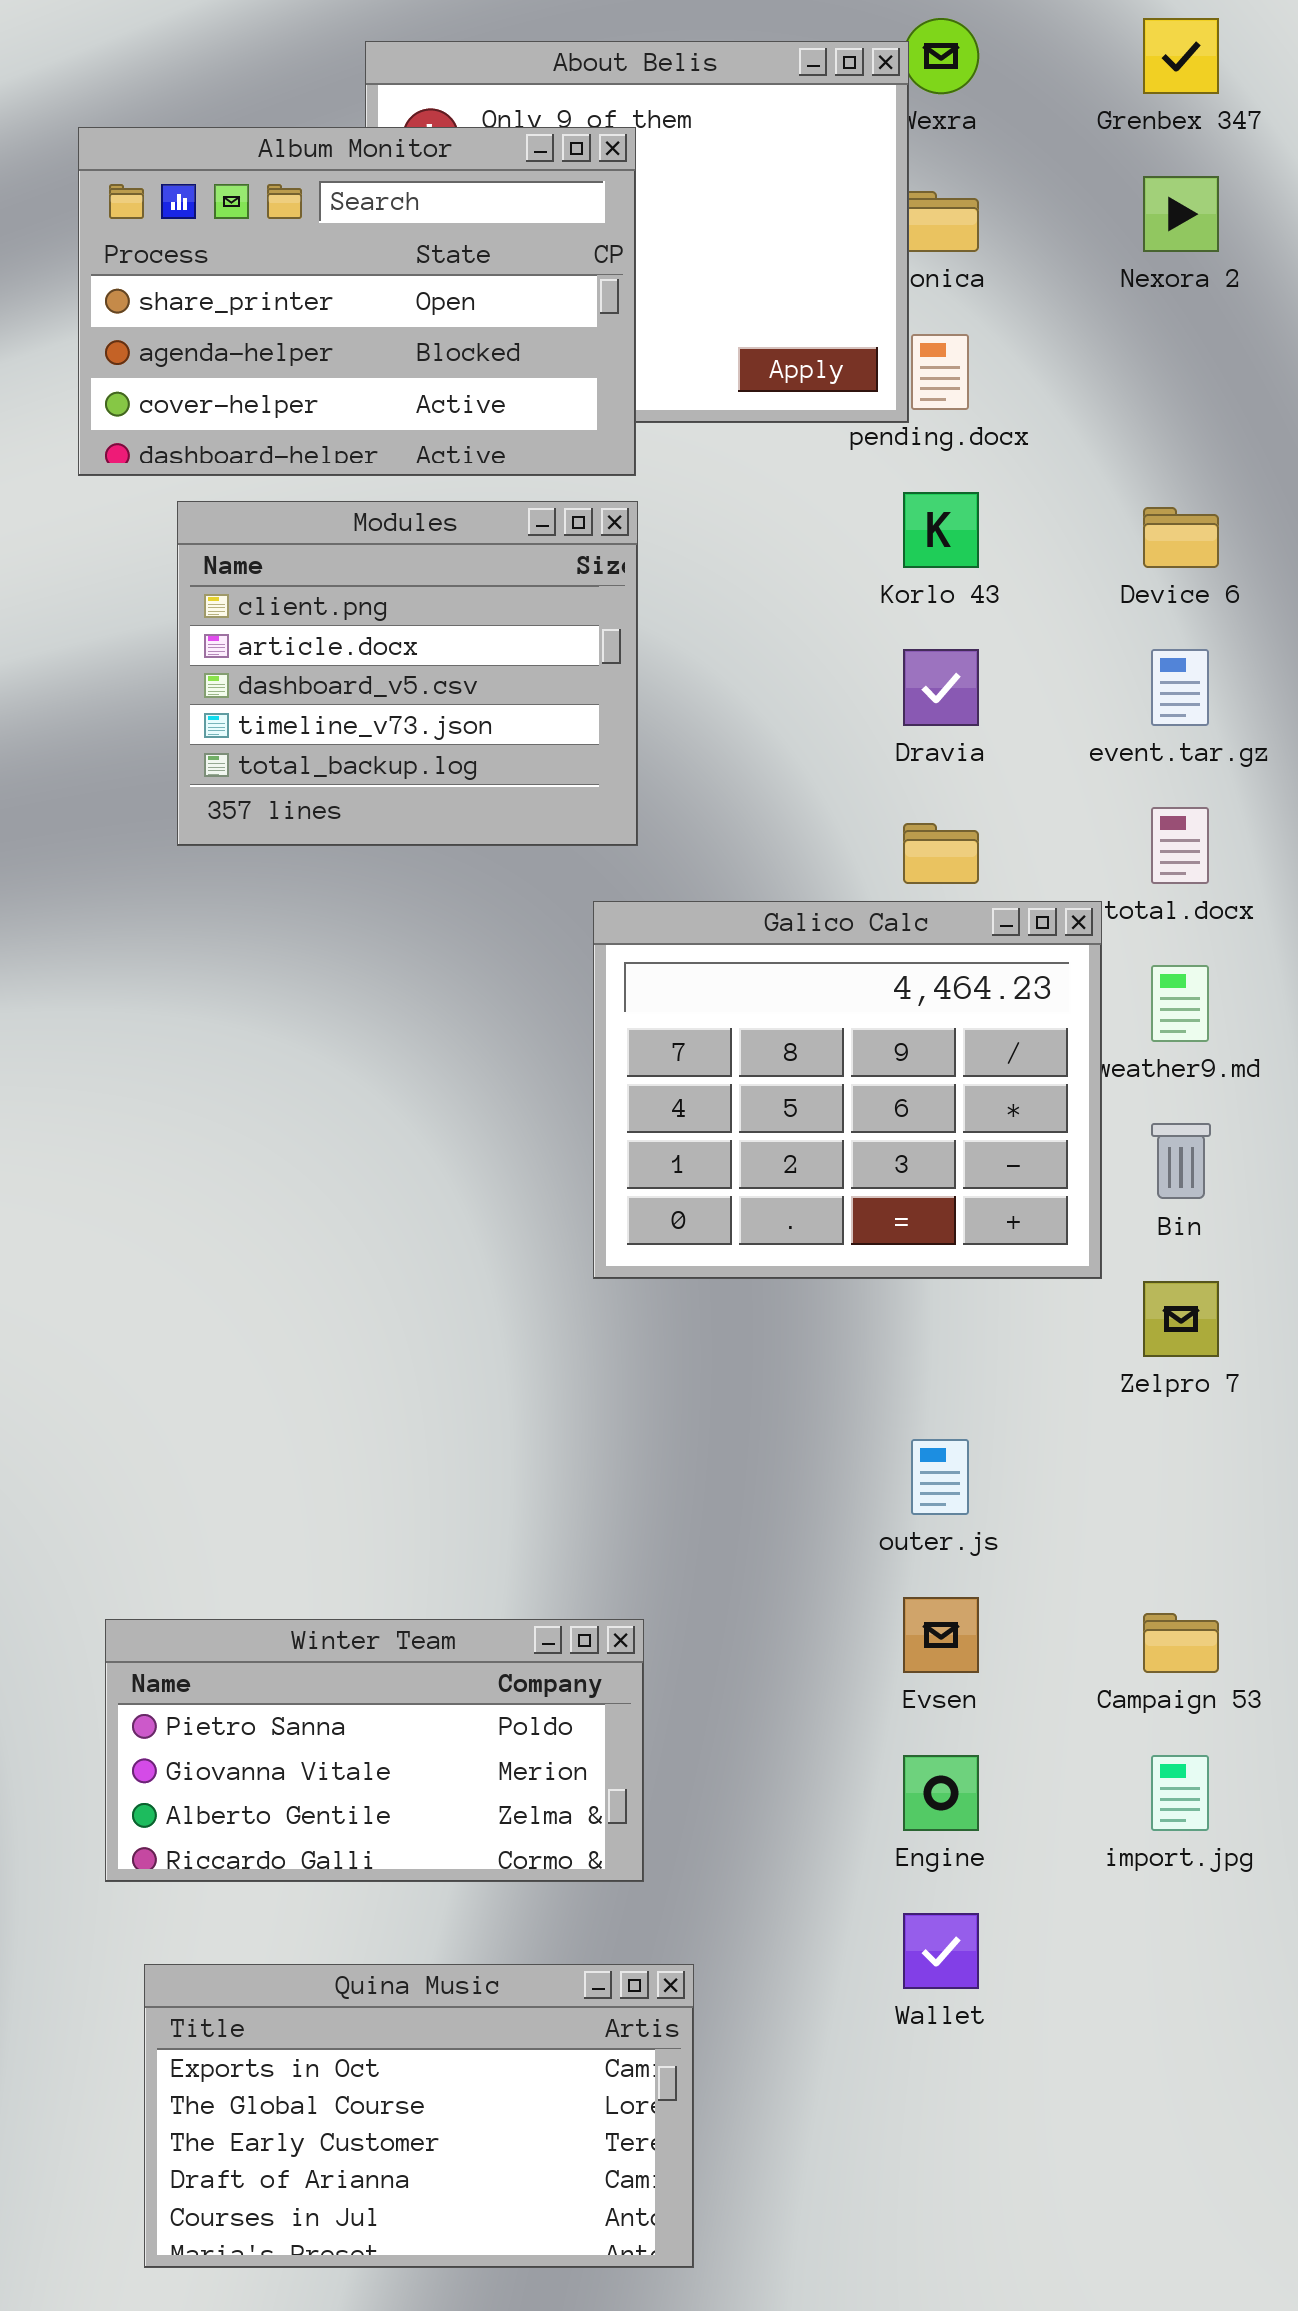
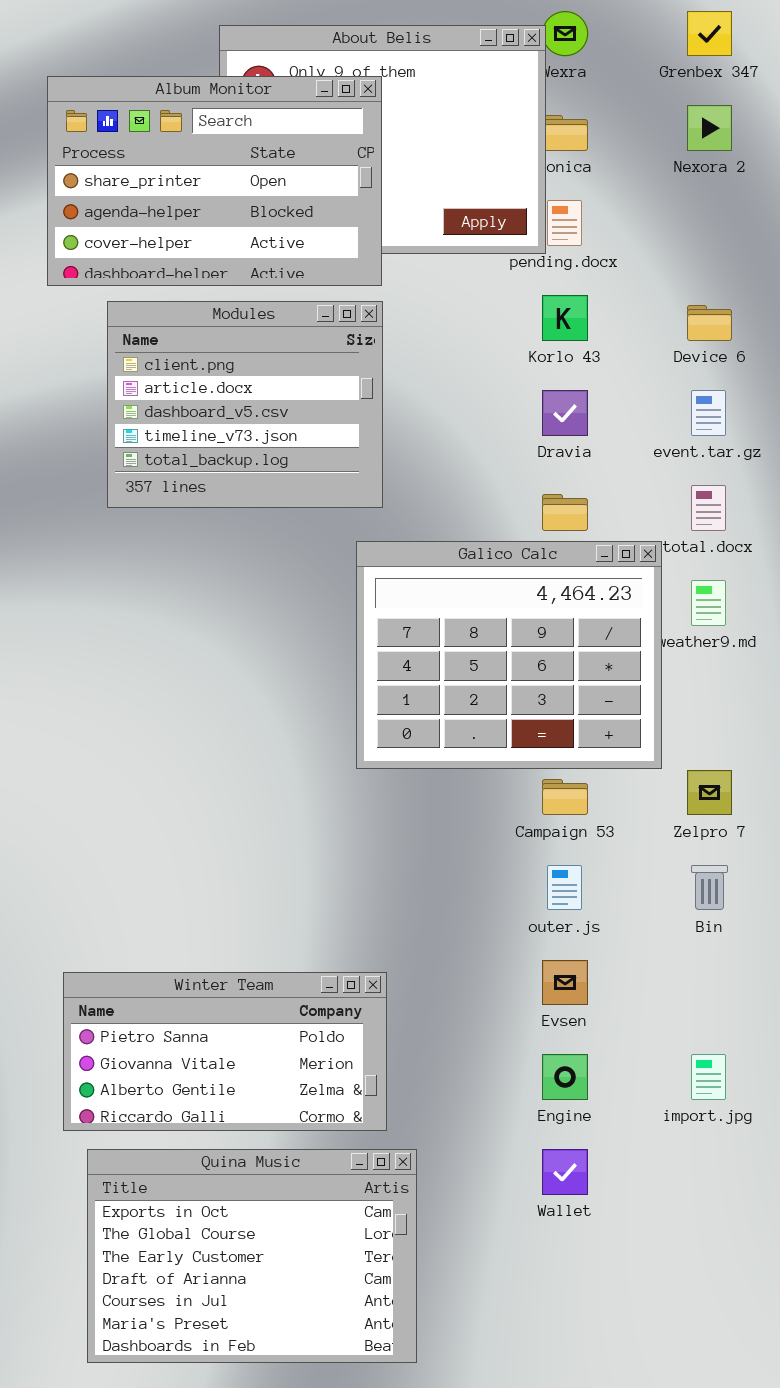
Bin: [1151,1123,1211,1199] -> [691,865,728,910], moved
Campaign 53: [1143,1613,1219,1673] -> [542,779,588,815], moved
Quina Music: [144,1964,694,2268] -> [87,1149,417,1363], resized

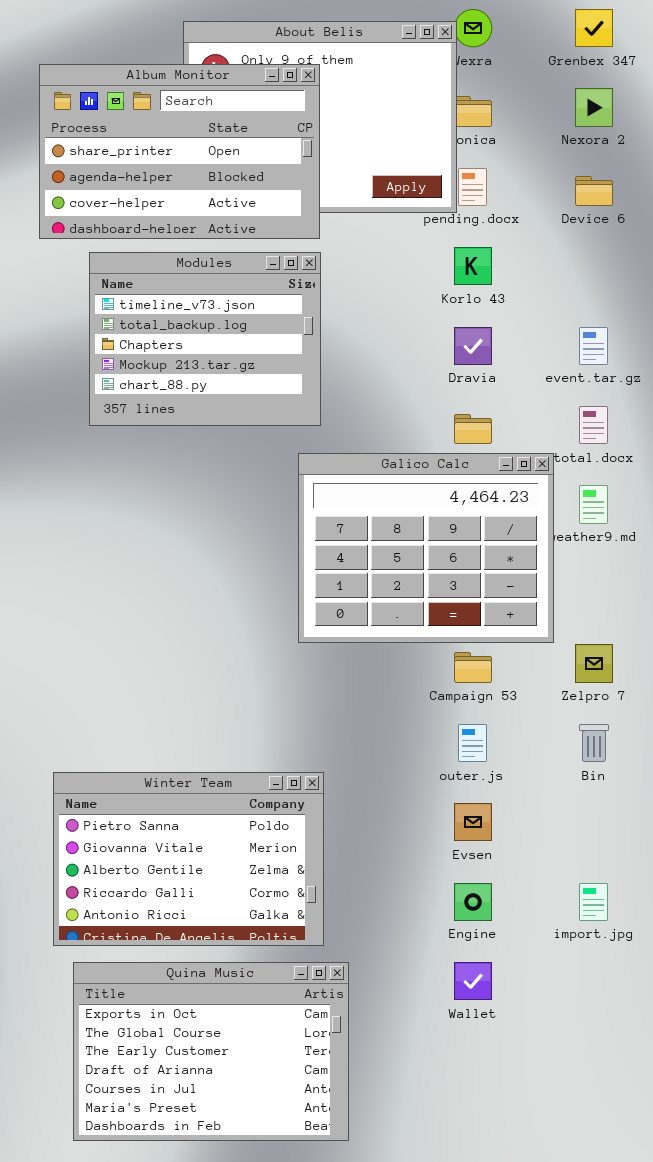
Modules: [107,301,383,508] -> [89,252,321,426], scrolled down 3 rows
Device 6: [687,305,732,341] -> [575,176,613,206], moved
Winter Team: [63,972,387,1131] -> [53,772,324,946], resized

